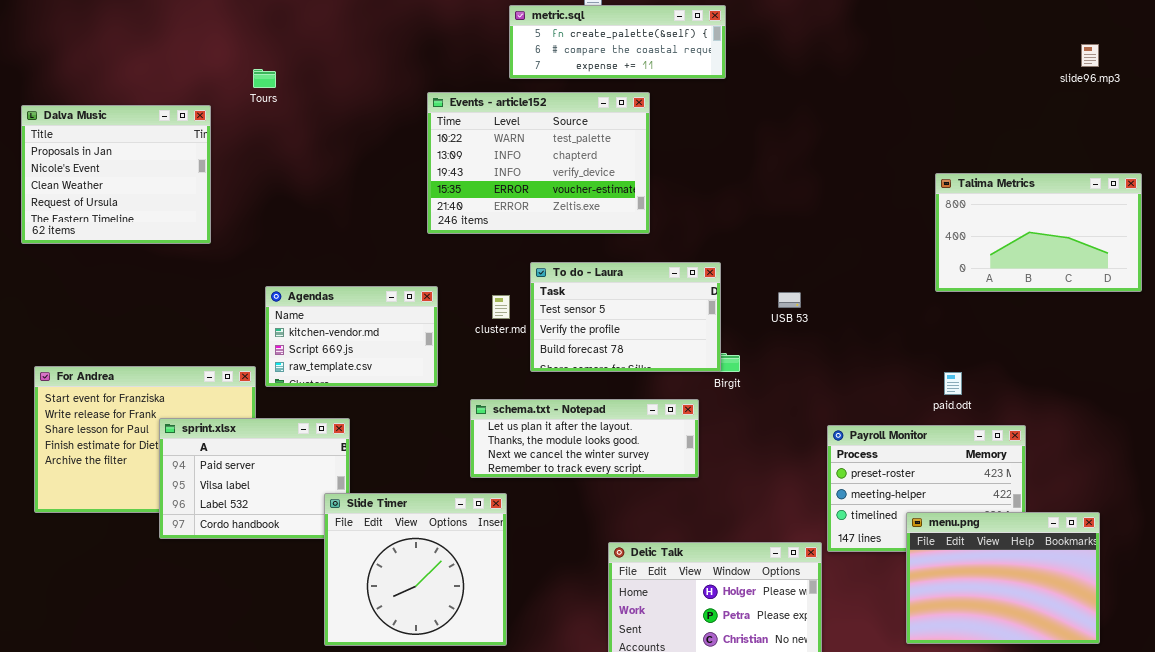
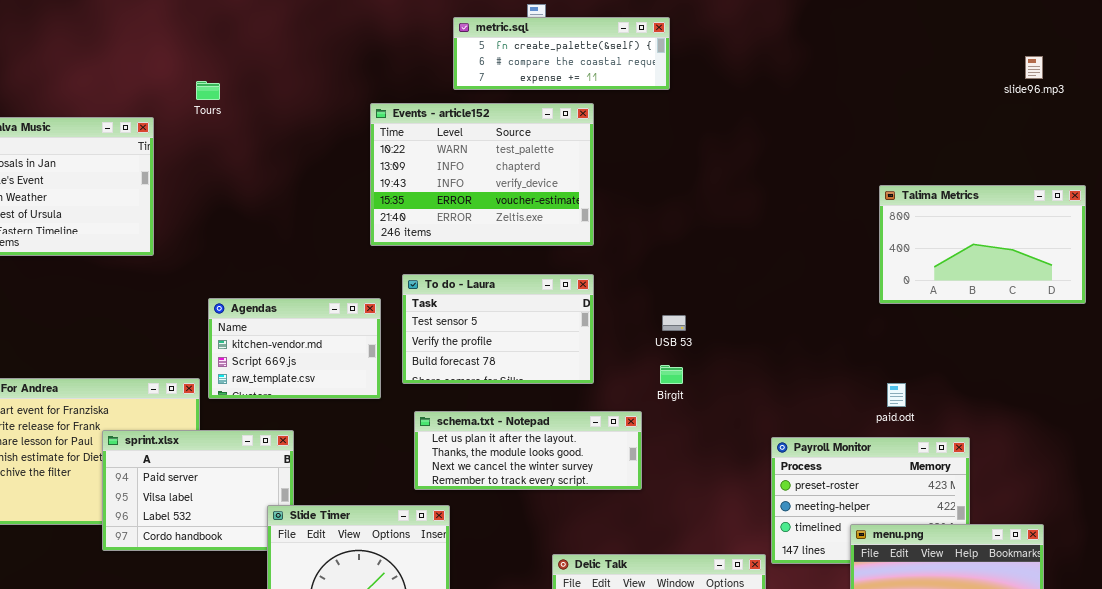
To do - Laura: [530,262,721,372] -> [402,274,594,384], moved
USB 53: [778,292,801,308] -> [662,315,686,331], moved

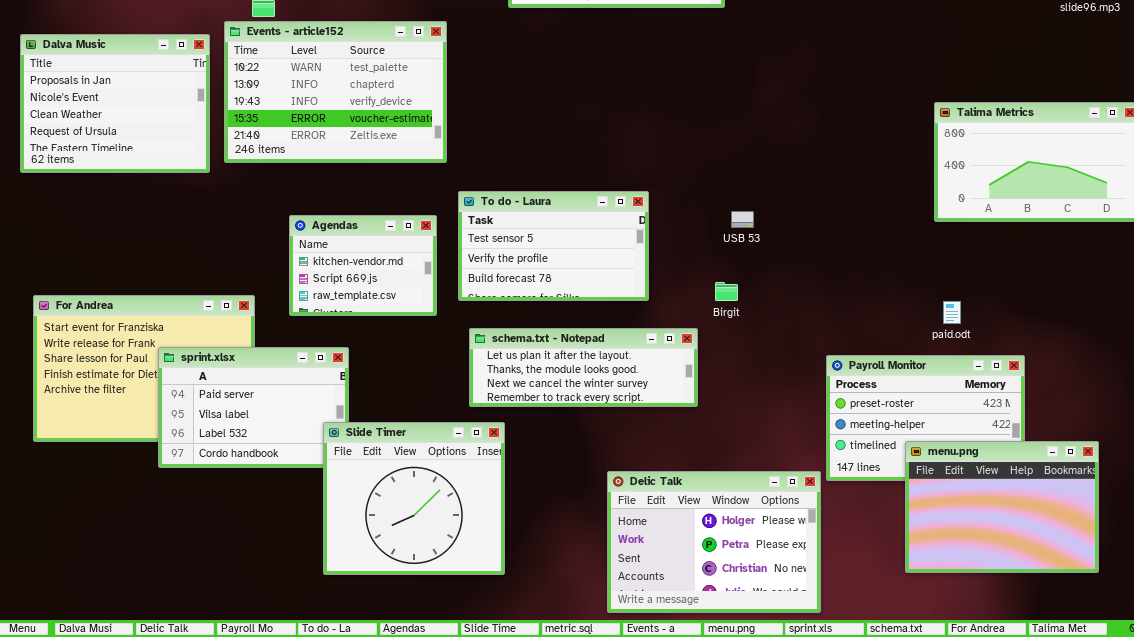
Events - article152: [370,103,594,246] -> [224,21,447,163], moved
Agendas: [208,298,381,399] -> [289,215,437,316], resized
USB 53: [662,315,686,331] -> [731,211,754,228], moved

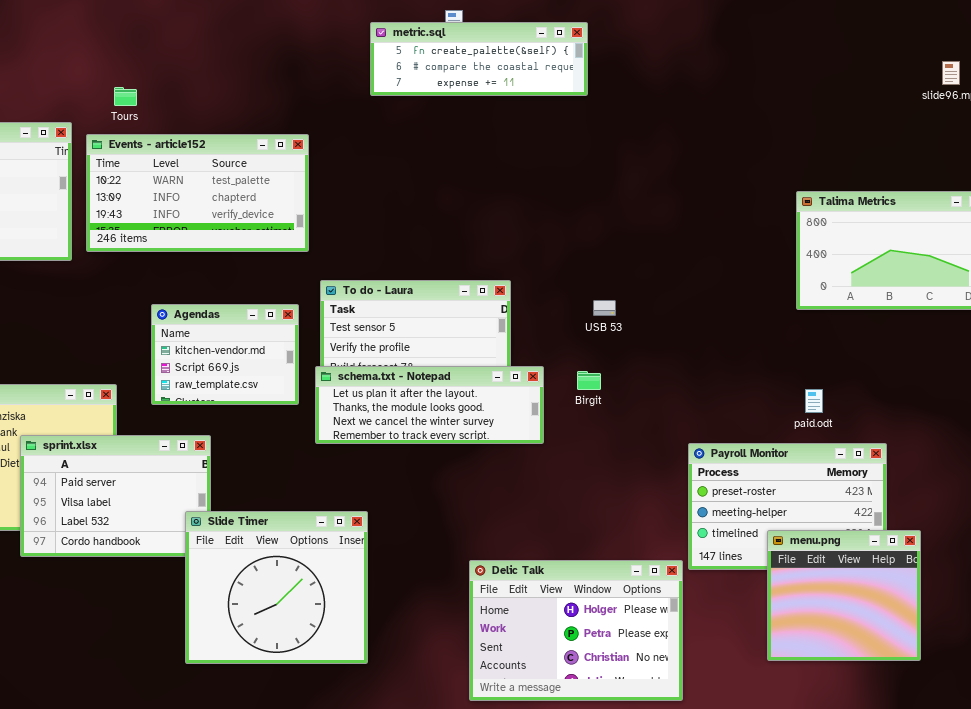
Events - article152: [224,21,447,163] -> [86,134,309,252], resized
schema.txt - Notepad: [469,328,698,407] -> [315,366,544,444], moved
menu.png: [905,441,1099,573] -> [767,530,921,661], resized

